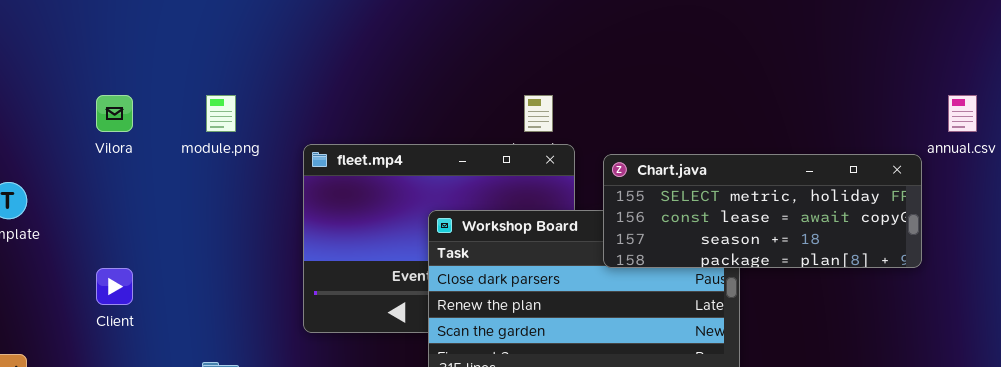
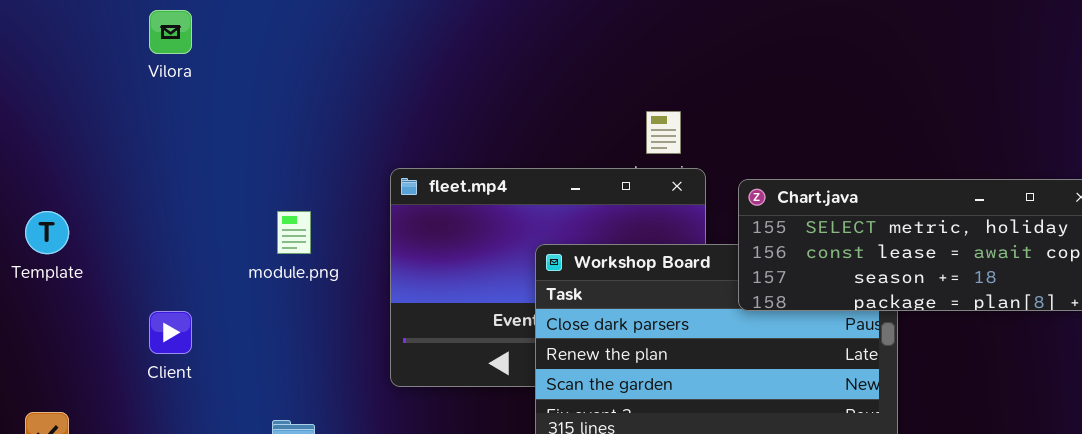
Vilora: [96,95,133,132] -> [149,10,192,54], moved
module.png: [206,95,236,132] -> [277,211,311,254], moved

